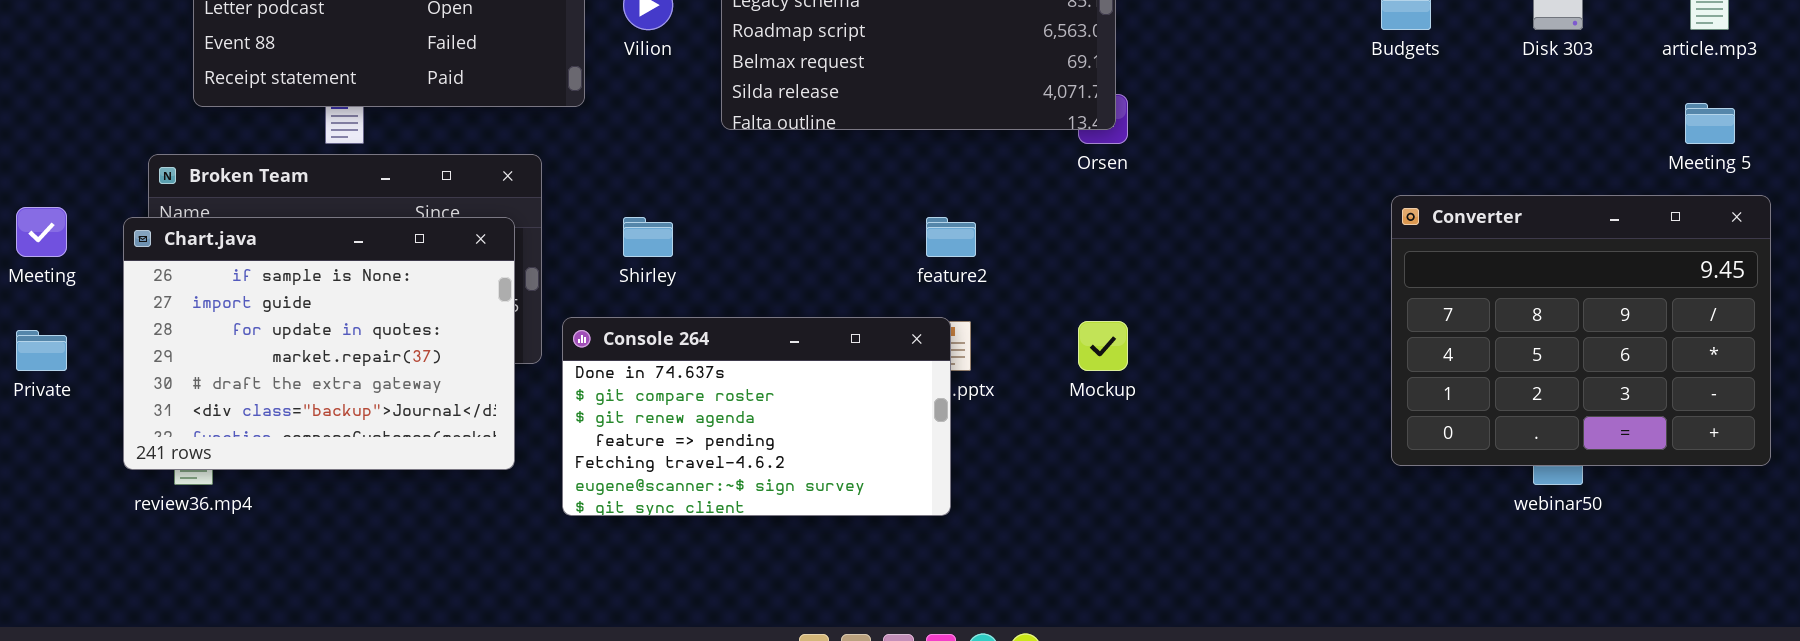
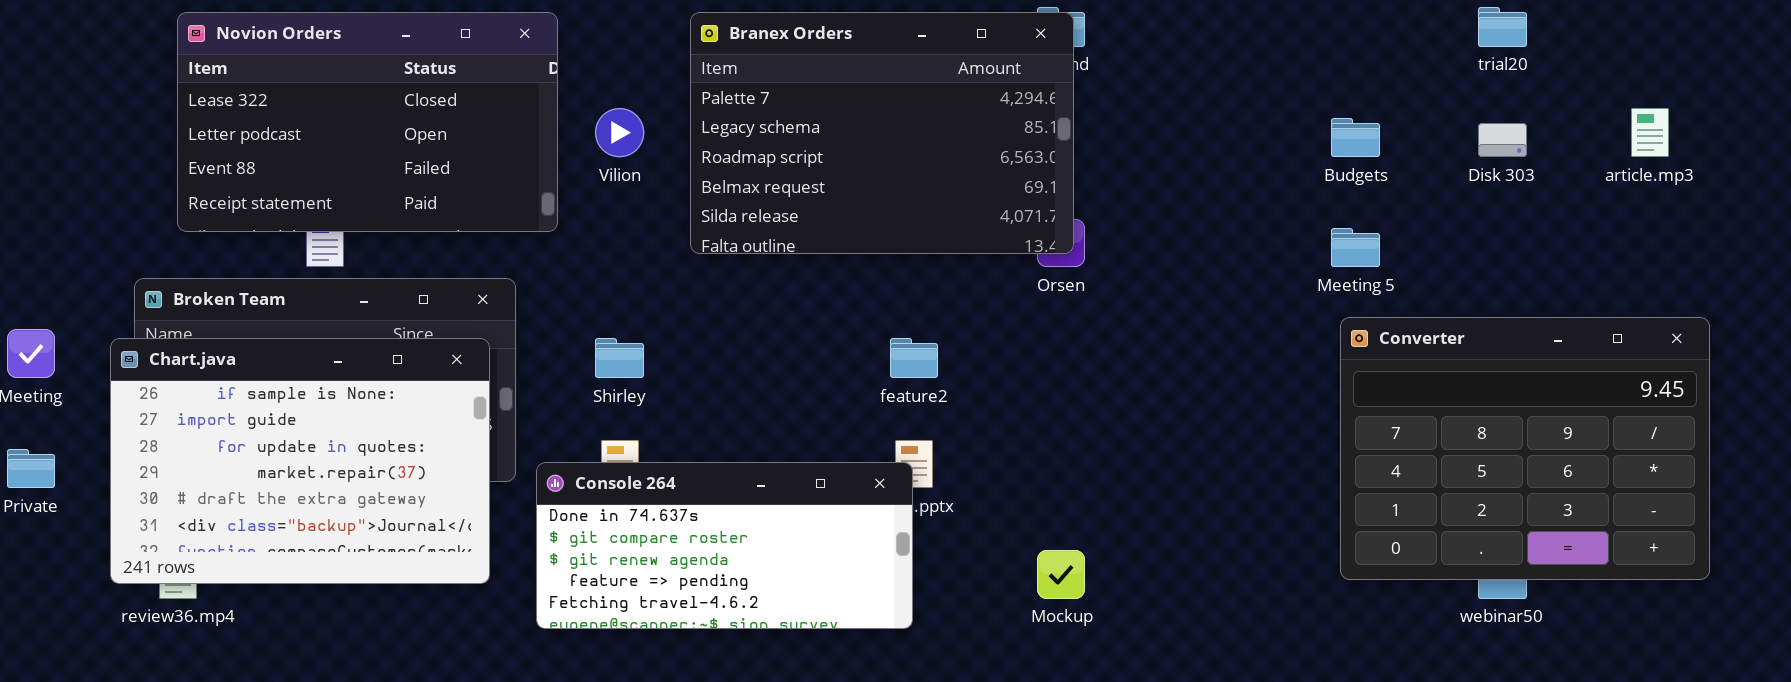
Meeting 5: [1685,103,1735,144] -> [1331,228,1380,267], moved
Console 264: [562,317,951,516] -> [536,462,913,629], resized
Mockup: [1078,321,1128,371] -> [1037,550,1085,599], moved

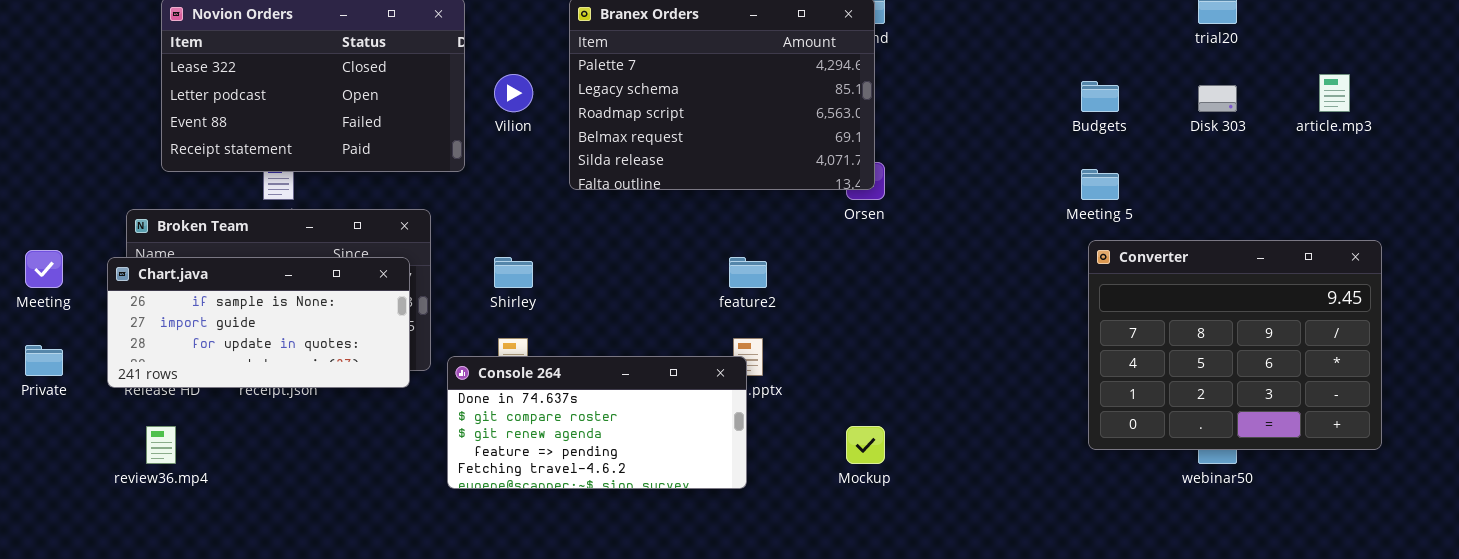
Chart.java: [110,338,490,584] -> [107,257,410,388], resized

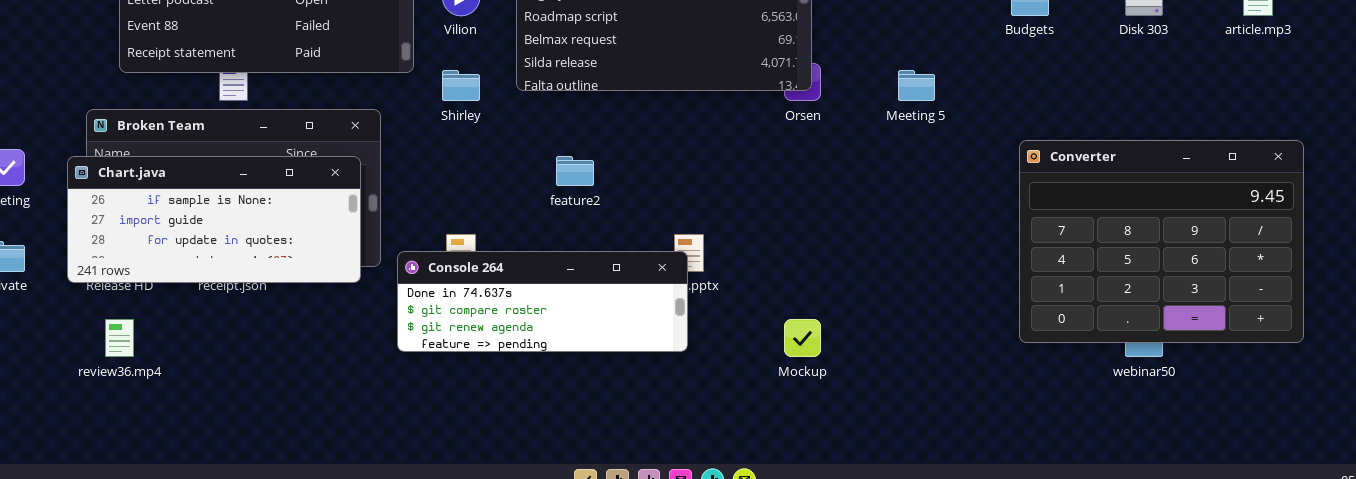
Meeting 5: [1081,169,1119,200] -> [898,70,935,101], moved
Shirley: [494,257,533,288] -> [442,70,480,101], moved
feature2: [729,257,767,288] -> [556,156,594,186], moved
Console 264: [447,356,747,489] -> [397,251,688,352], resized

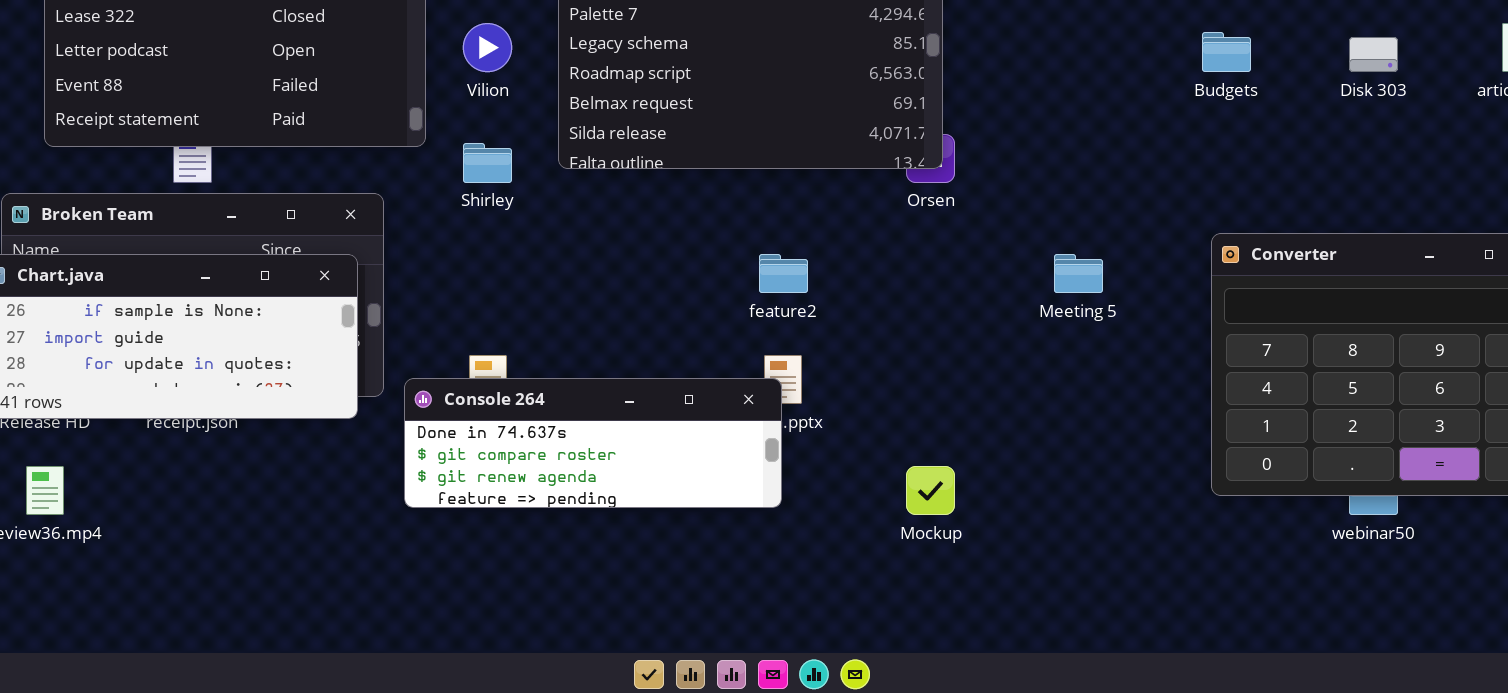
Meeting 5: [898,70,935,101] -> [1054,254,1103,293], moved
feature2: [556,156,594,186] -> [759,254,808,293], moved

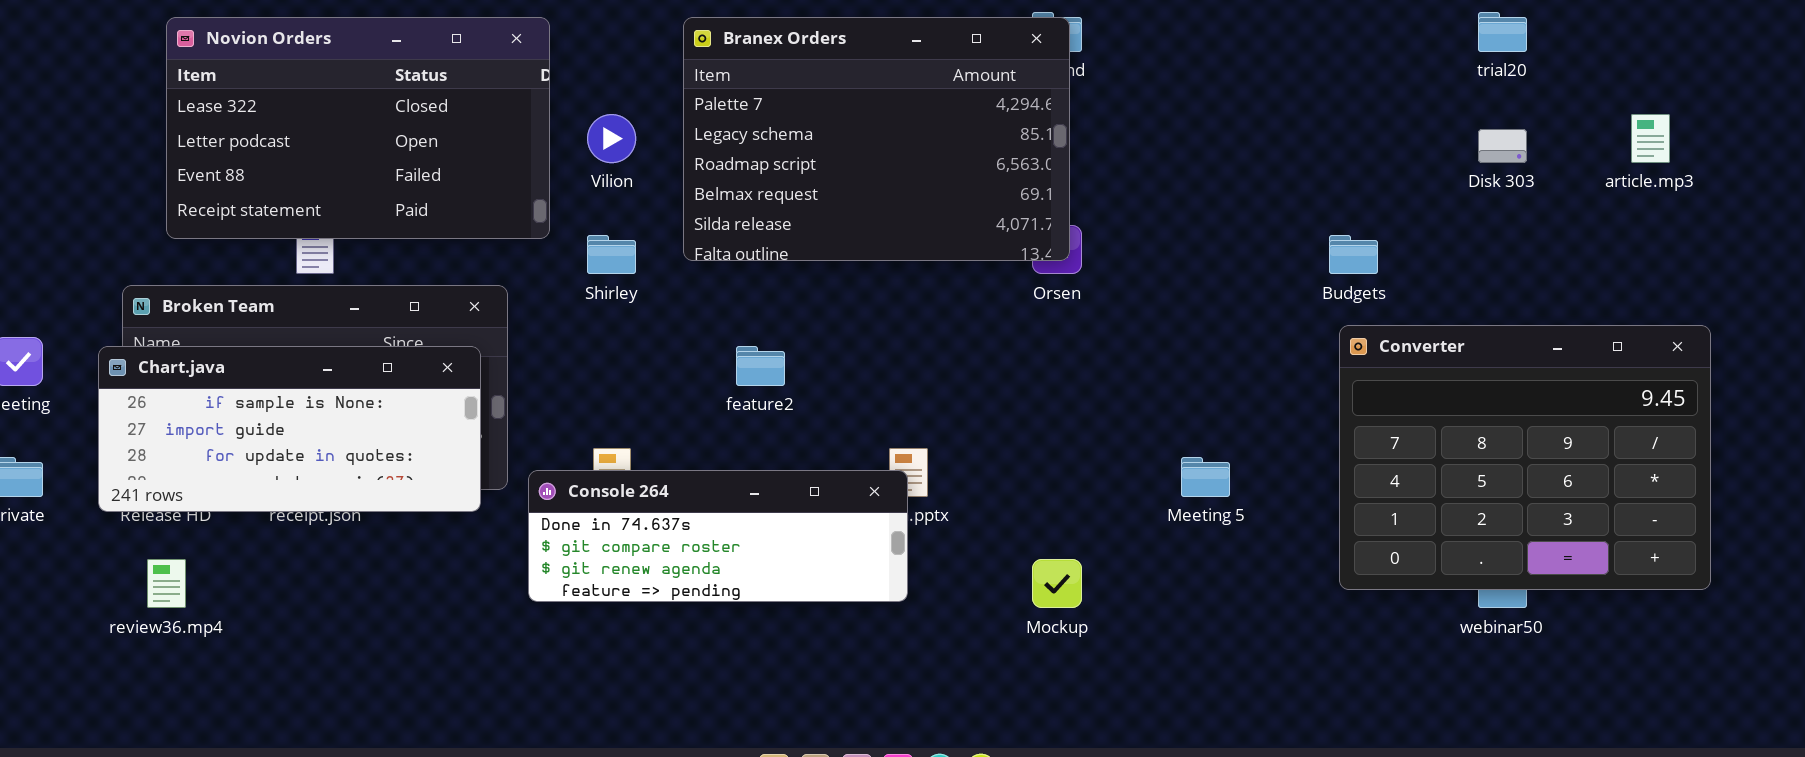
Budgets: [1202,32,1251,72] -> [1329,235,1378,274], moved
feature2: [759,254,808,293] -> [736,346,785,386], moved
Meeting 5: [1054,254,1103,293] -> [1181,457,1230,497], moved

